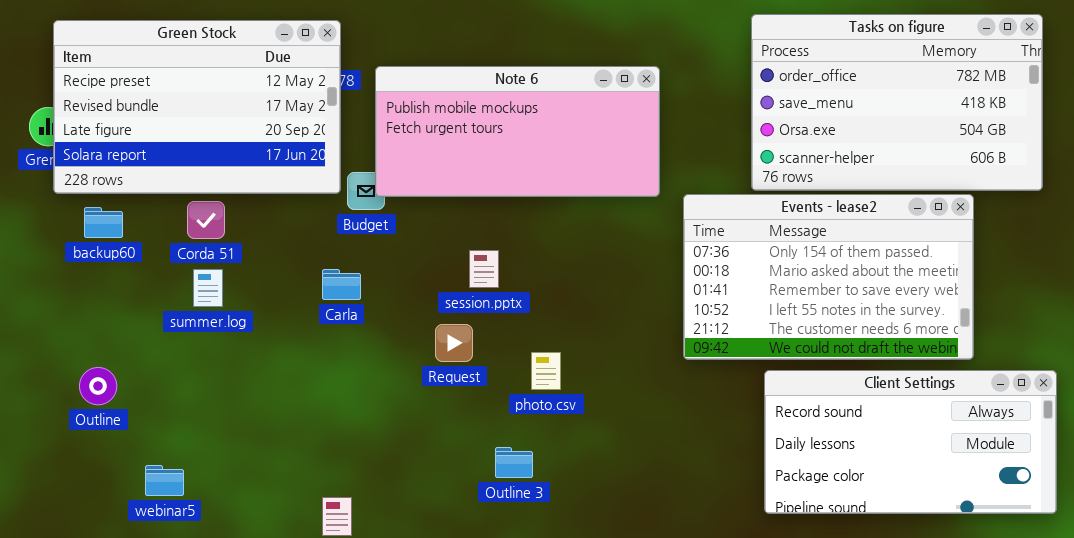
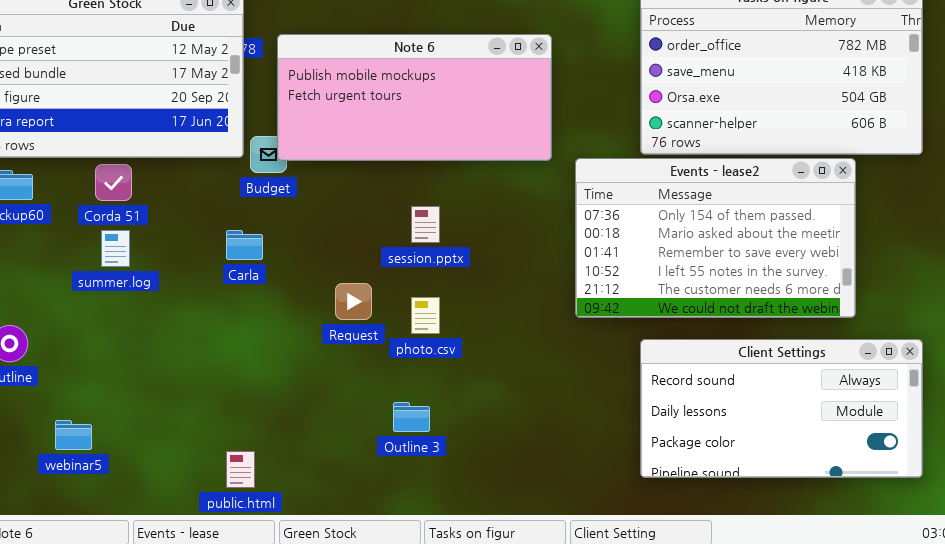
session.pptx: [469,250,499,288] -> [411,206,440,243], moved
photo.csv: [531,352,561,390] -> [411,297,440,334], moved
Client Settings: [764,370,1057,514] -> [640,339,923,478], moved

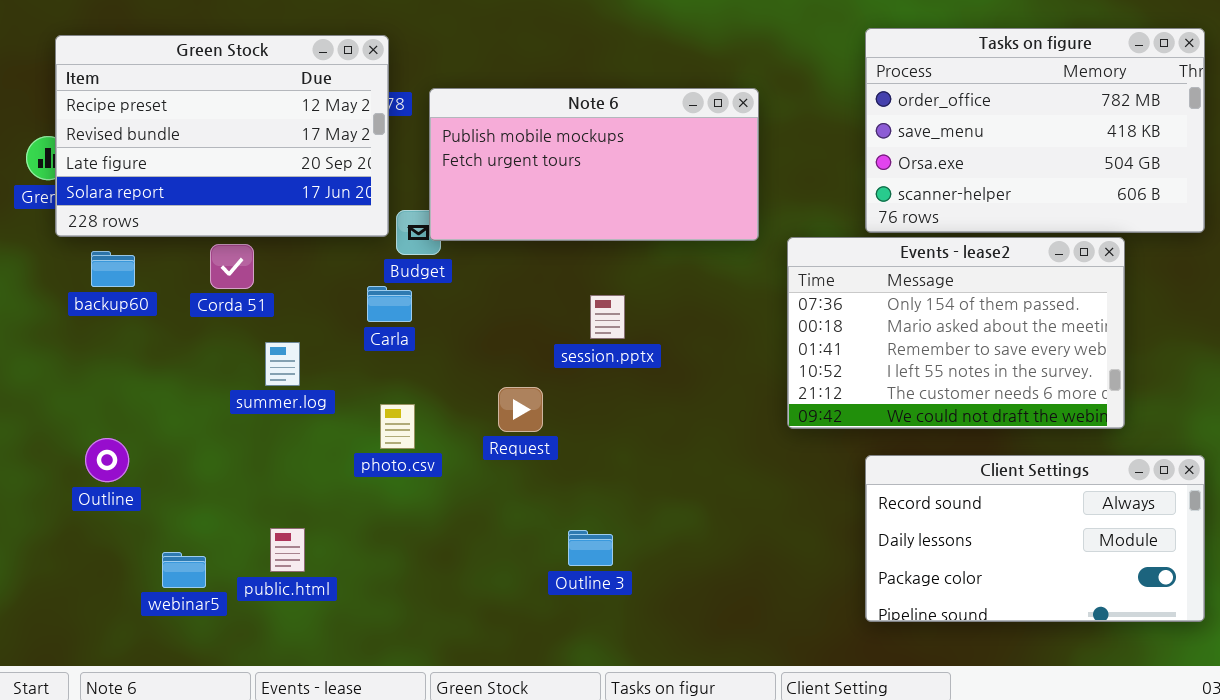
summer.log: [101,230,130,267] -> [265,342,300,386], moved
Carla: [226,230,263,260] -> [367,286,412,322], moved
photo.csv: [411,297,440,334] -> [380,404,415,449], moved
public.html: [226,451,255,488] -> [270,528,305,572], moved

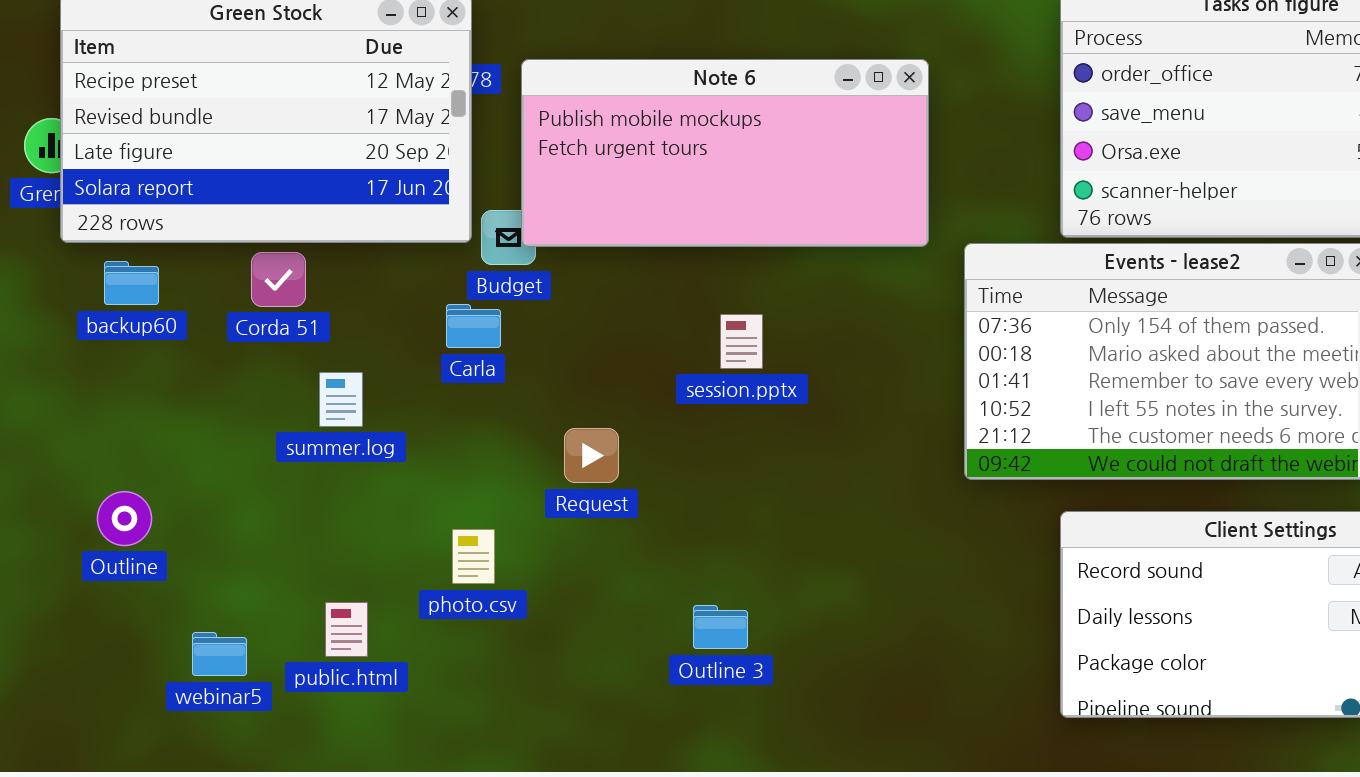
Request: [498,387,543,432] -> [564,428,619,483], moved
photo.csv: [380,404,415,449] -> [452,529,495,584], moved

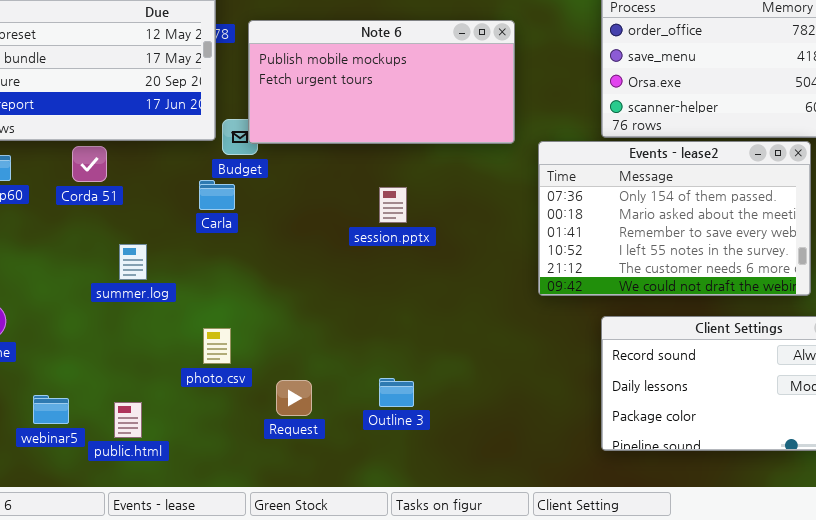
summer.log: [319,372,363,427] -> [119,244,147,280], moved
Request: [564,428,619,483] -> [276,380,312,416], moved
public.html: [325,602,368,657] -> [114,402,142,438], moved
Outline 3: [693,605,748,649] -> [379,378,414,407], moved

